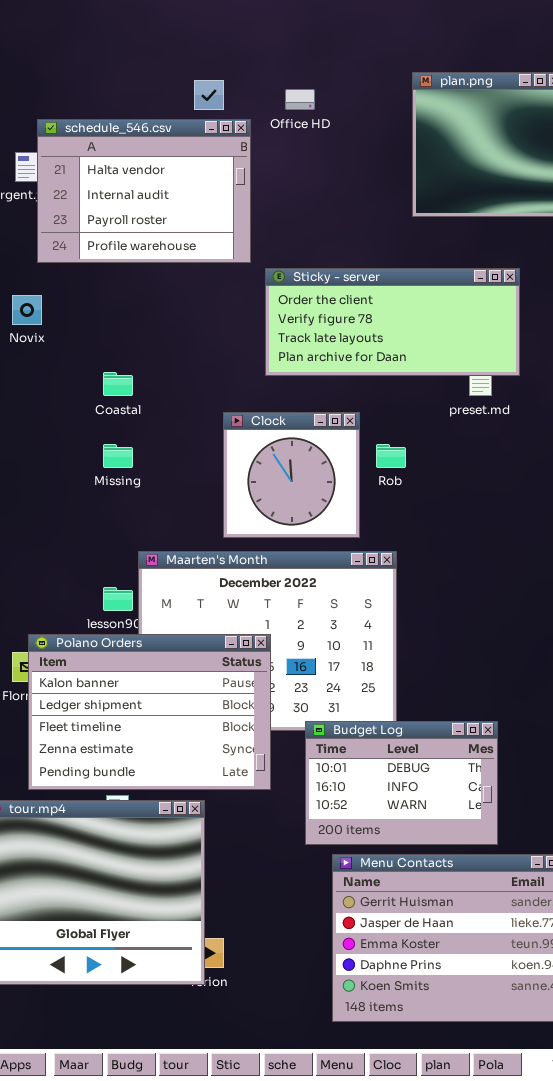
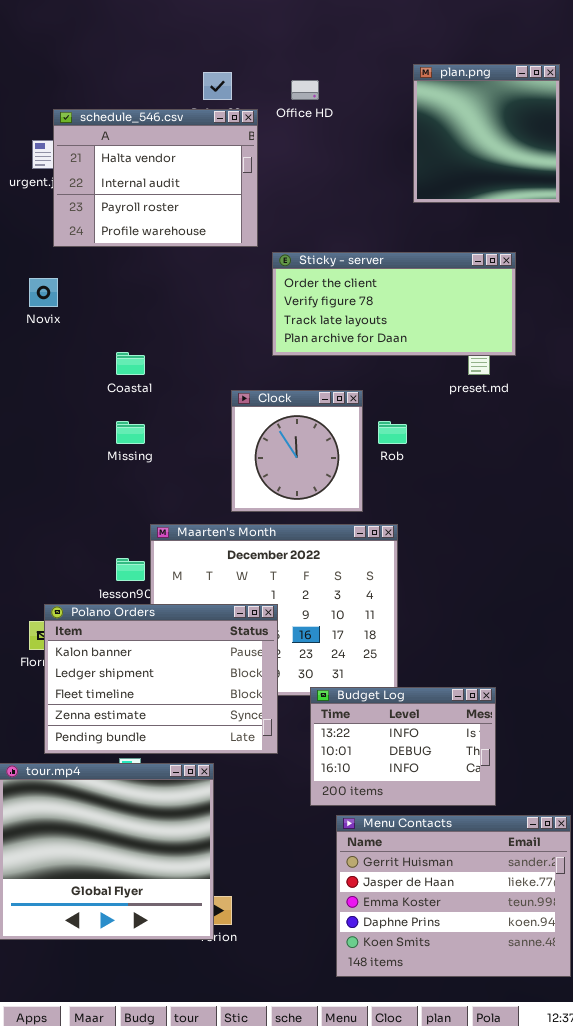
Budget Log: [305,721,498,845] -> [310,687,496,806], scrolled up 1 row

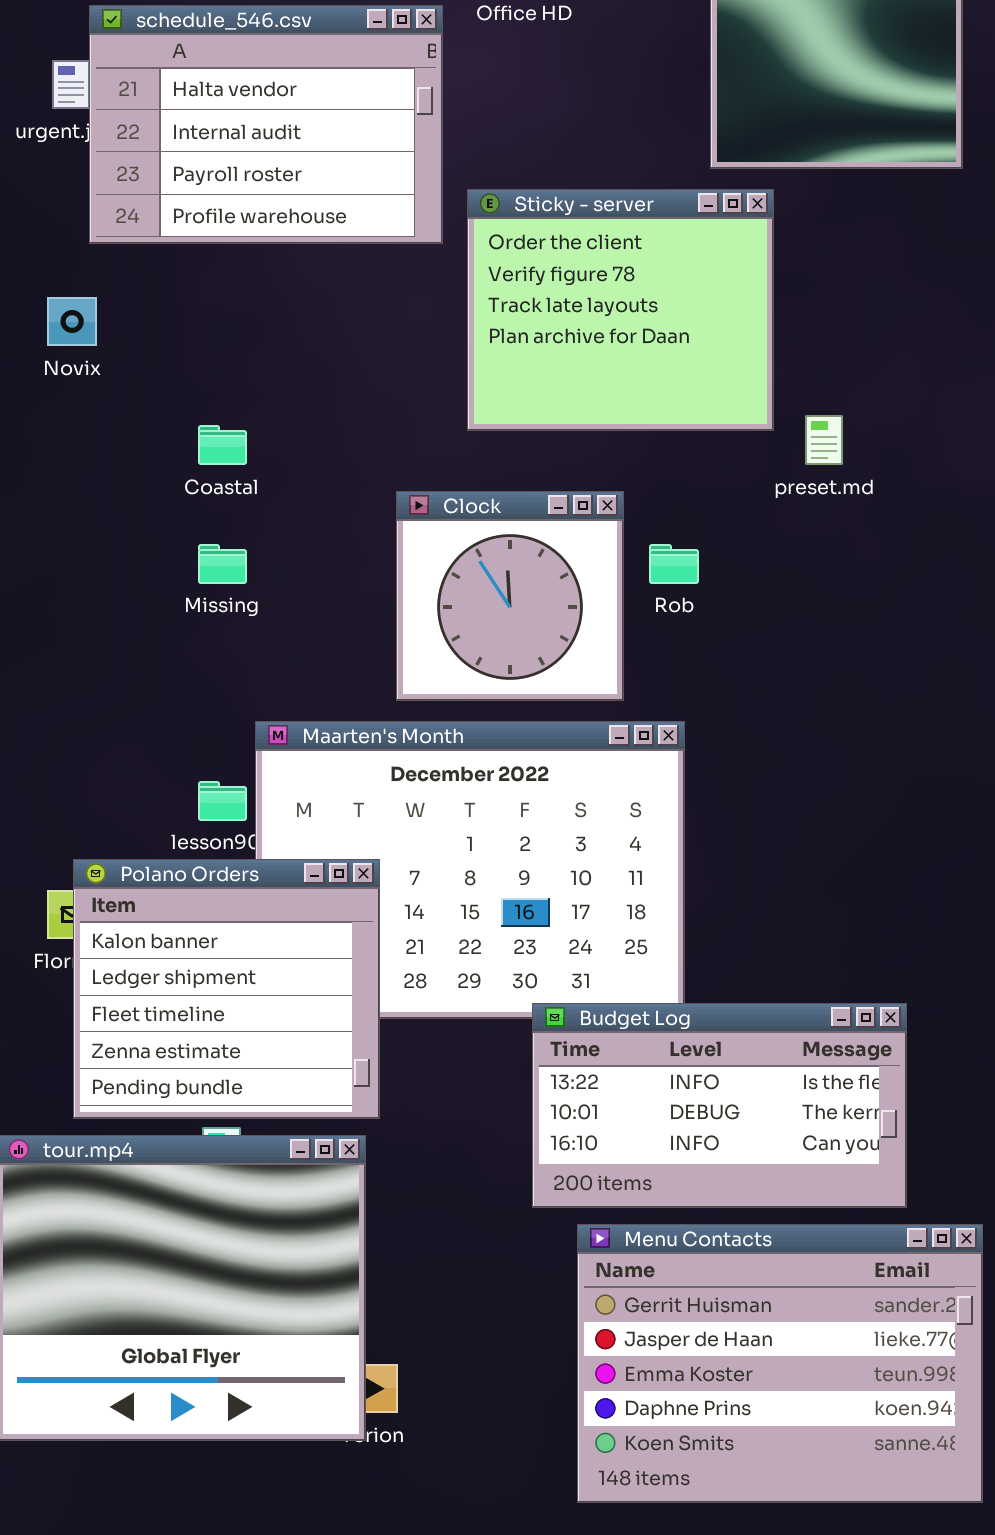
Sticky - server: [272,252,516,356] -> [467,189,774,431], resized
Polano Orders: [44,604,278,754] -> [73,859,380,1119], resized
Budget Log: [310,687,496,806] -> [532,1003,907,1208], resized

